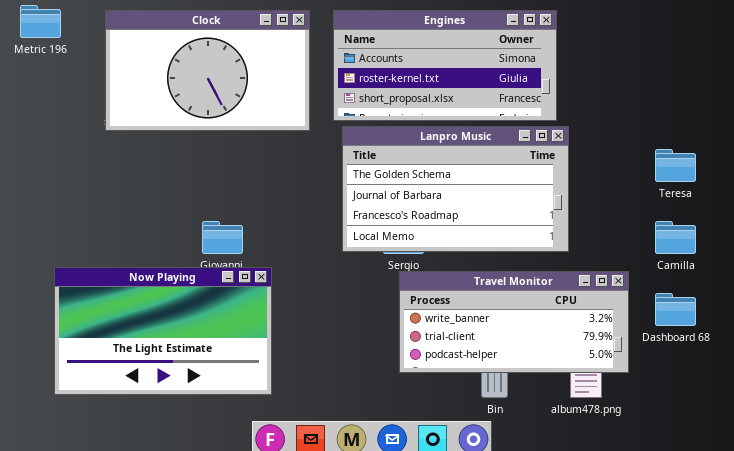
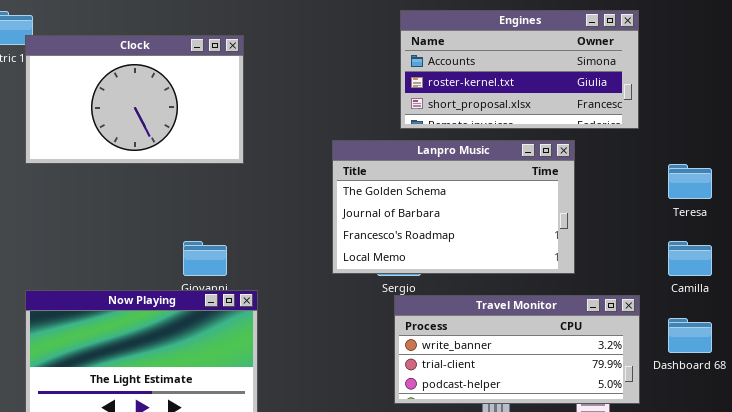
Engines: [333,10,557,121] -> [400,10,639,129], moved
Clock: [105,10,310,131] -> [25,35,244,164], moved

